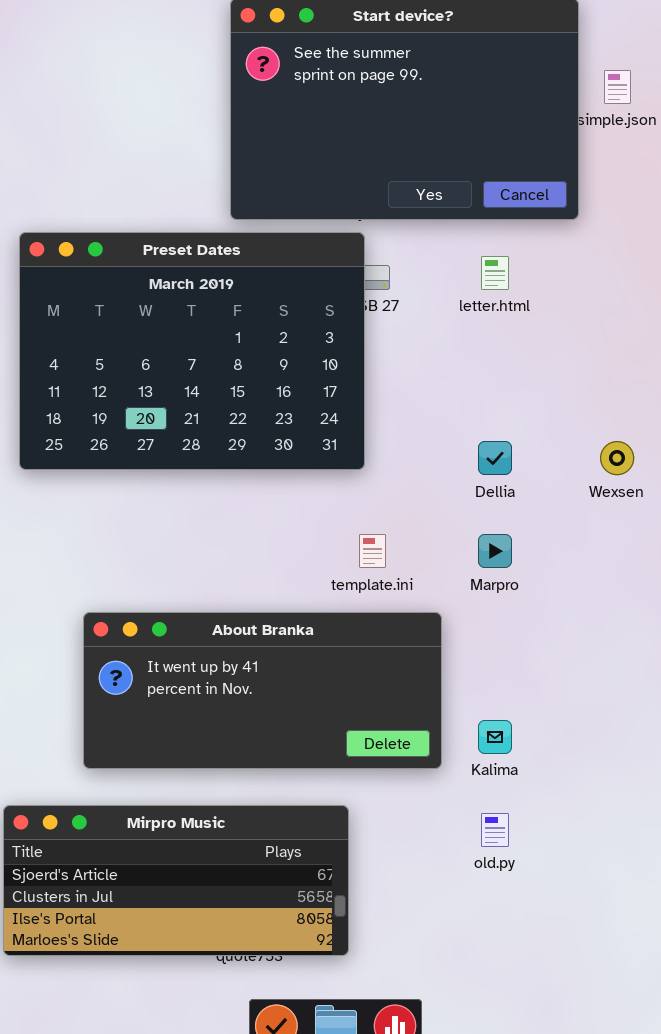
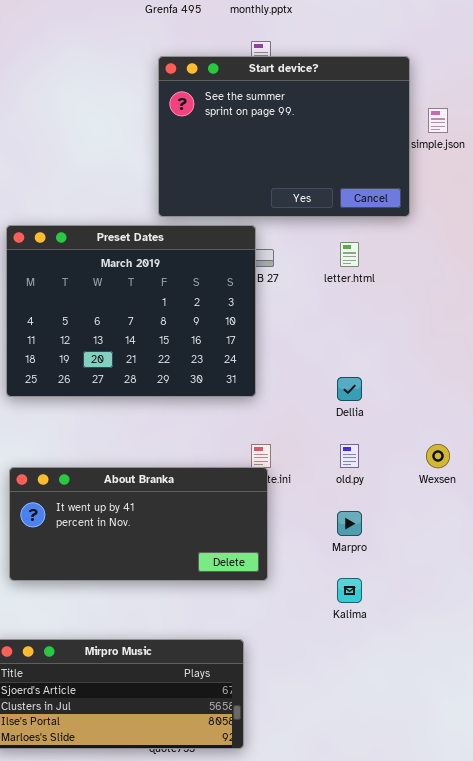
Wexsen: [600,441,634,475] -> [426,444,450,468], moved
Marpro: [478,534,512,568] -> [337,511,362,536], moved
About Branka: [83,612,442,769] -> [9,467,268,581], moved
old.py: [481,813,509,847] -> [340,444,359,468], moved

